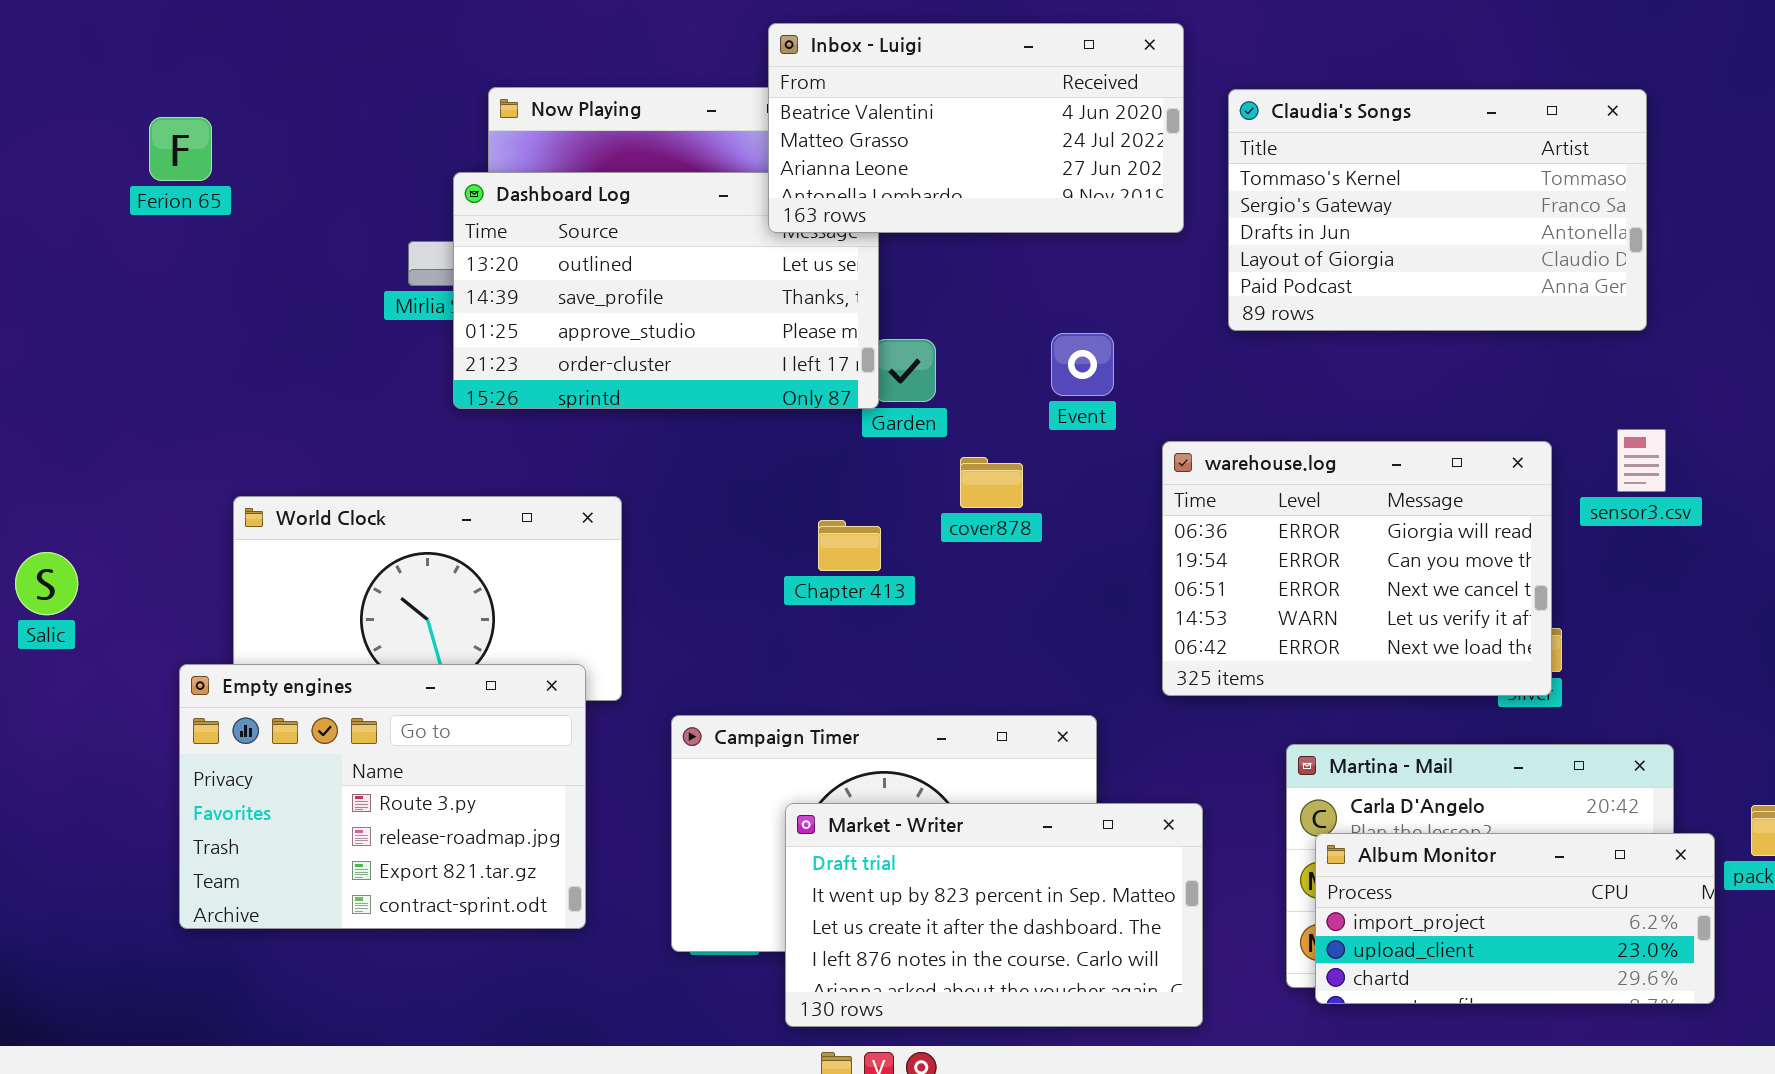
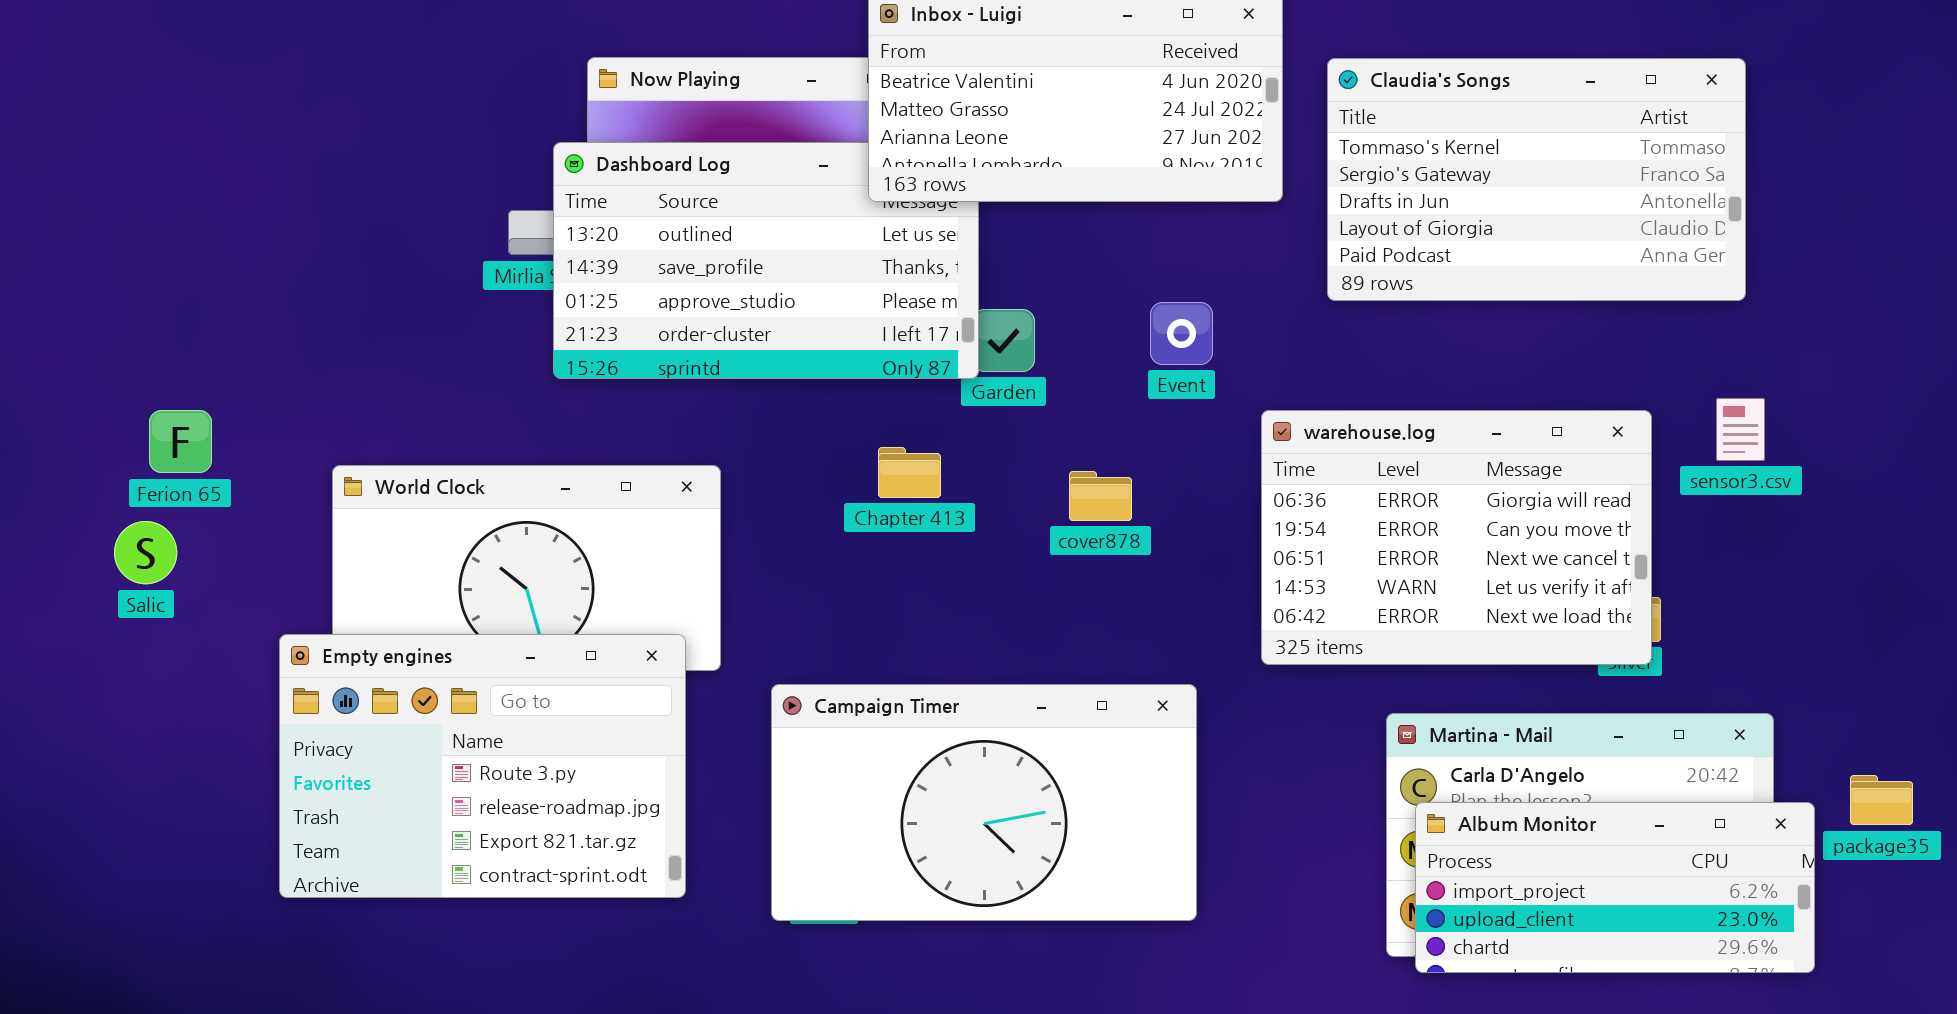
Ferion 65: [149,117,212,181] -> [149,410,212,473], moved
cover878: [960,457,1023,508] -> [1069,471,1132,521], moved
Chapter 413: [818,520,881,571] -> [878,447,941,498], moved
Market - Writer: [785,803,1203,1027] -> none, closed

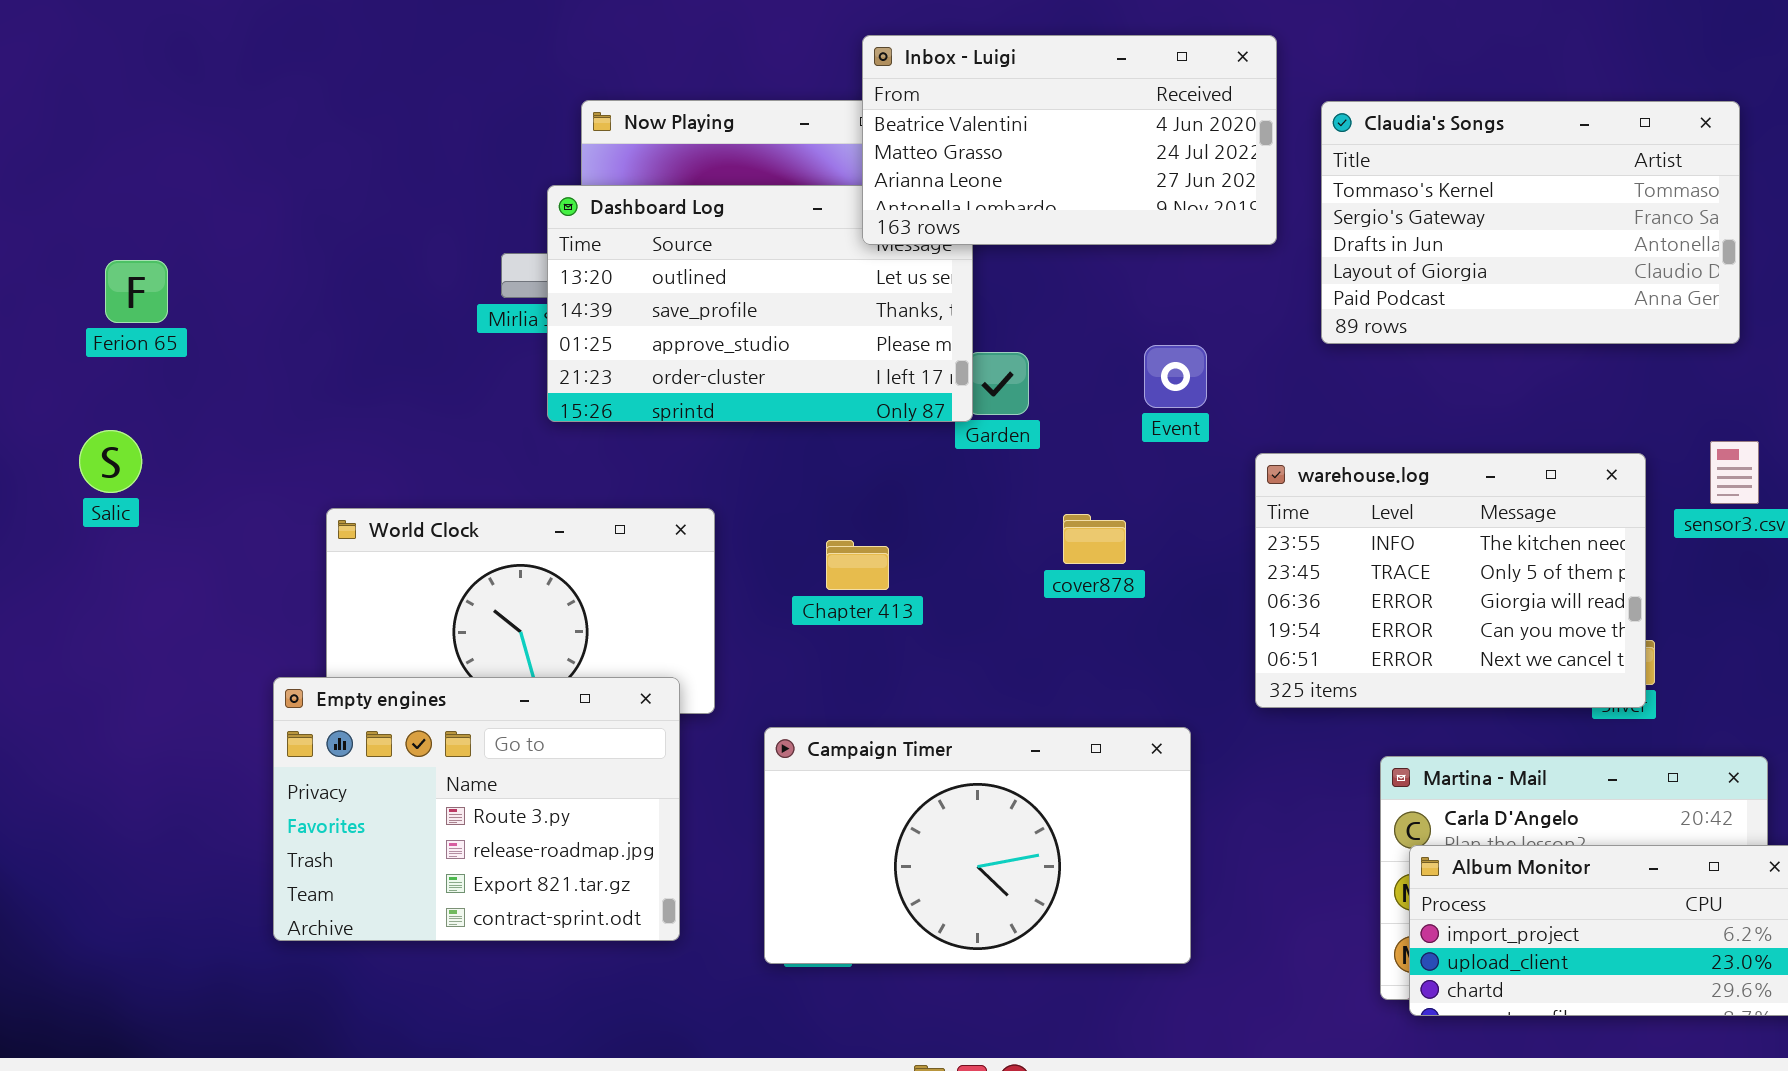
Ferion 65: [149,410,212,473] -> [105,260,168,323], moved
warehouse.log: [1261,410,1652,665] -> [1255,453,1646,708], scrolled up 2 rows
Chapter 413: [878,447,941,498] -> [826,540,889,590], moved
Salic: [114,521,177,584] -> [79,430,142,493], moved

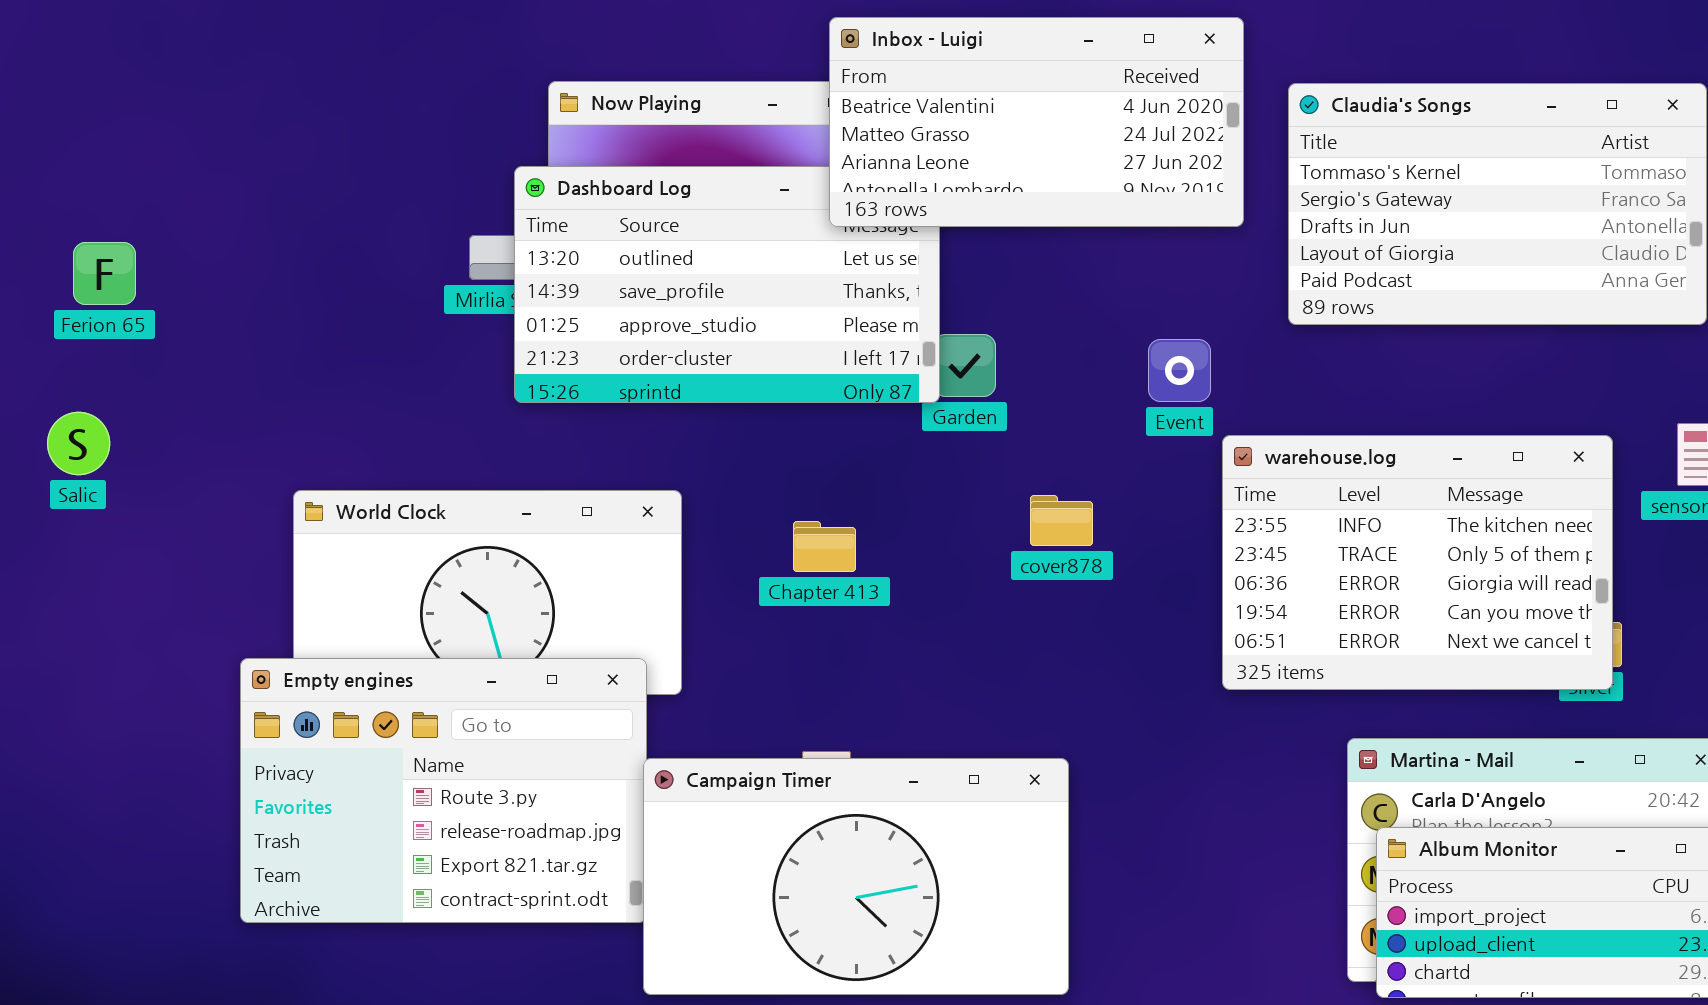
Event: [1144,345,1207,408] -> [1148,339,1211,402], moved
Campaign Timer: [764,727,1191,964] -> [643,758,1069,995], moved

